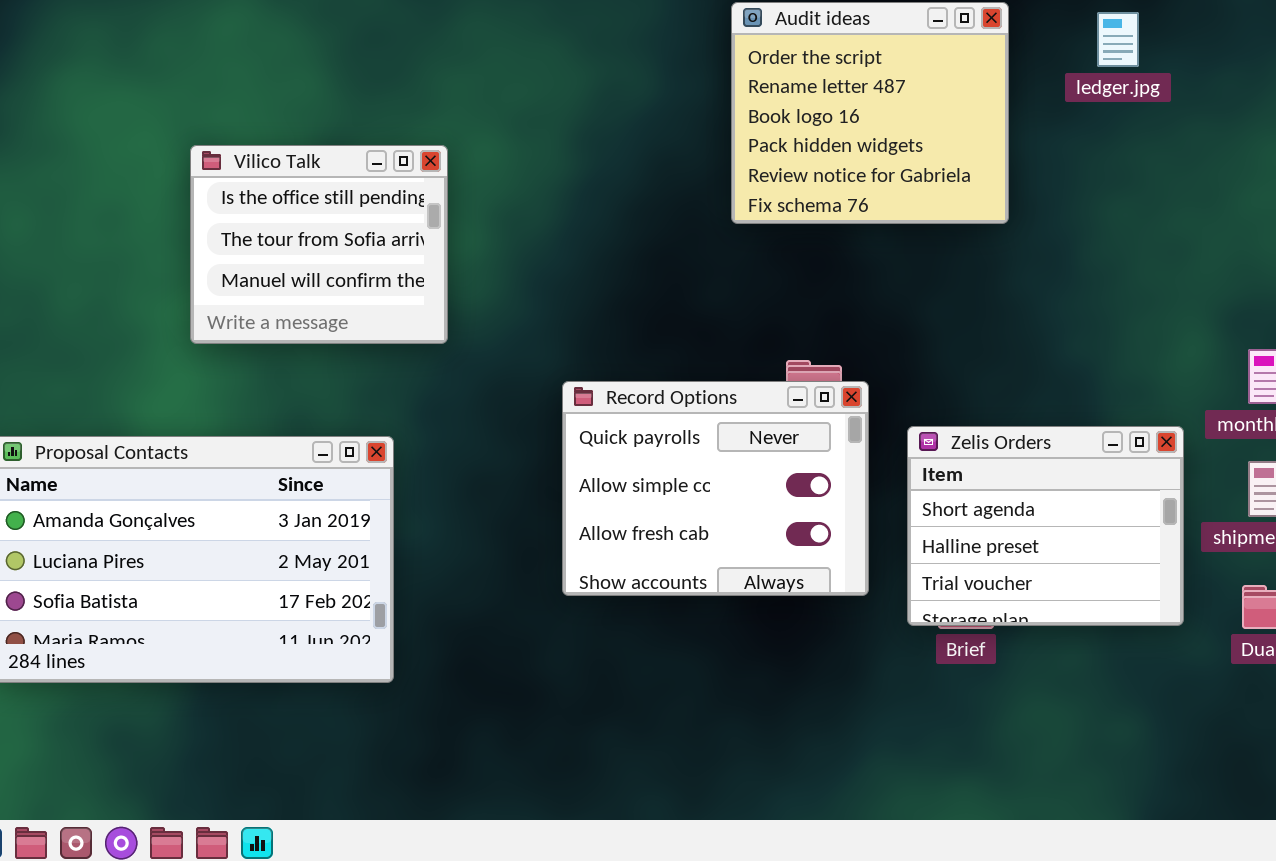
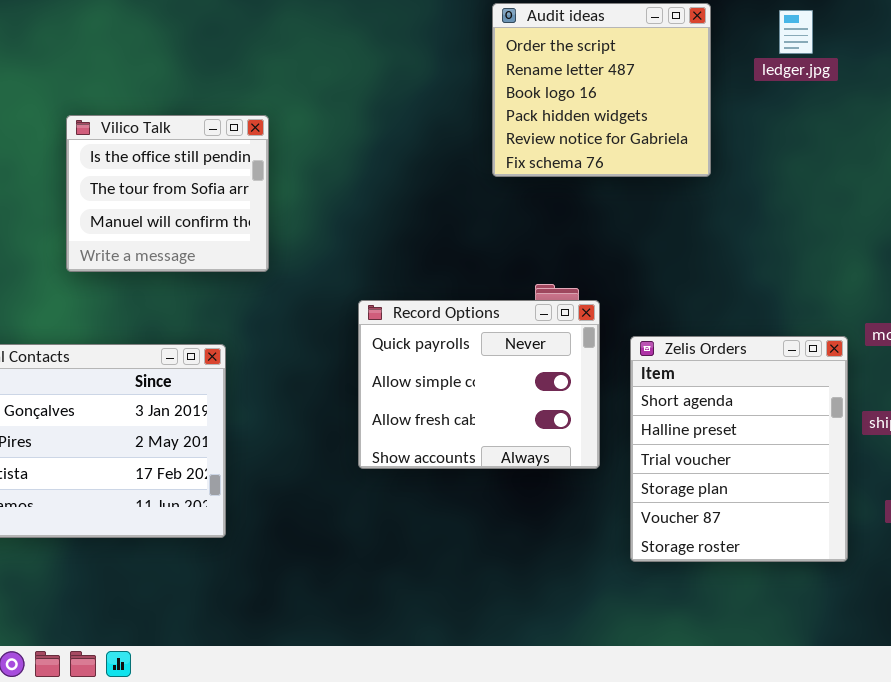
Zelis Orders: [907,426,1184,626] -> [630,336,848,562], resized

